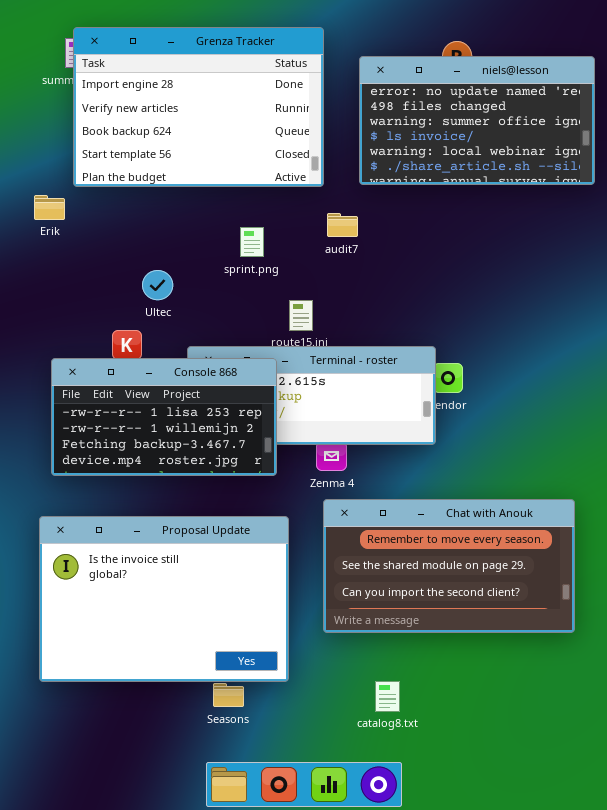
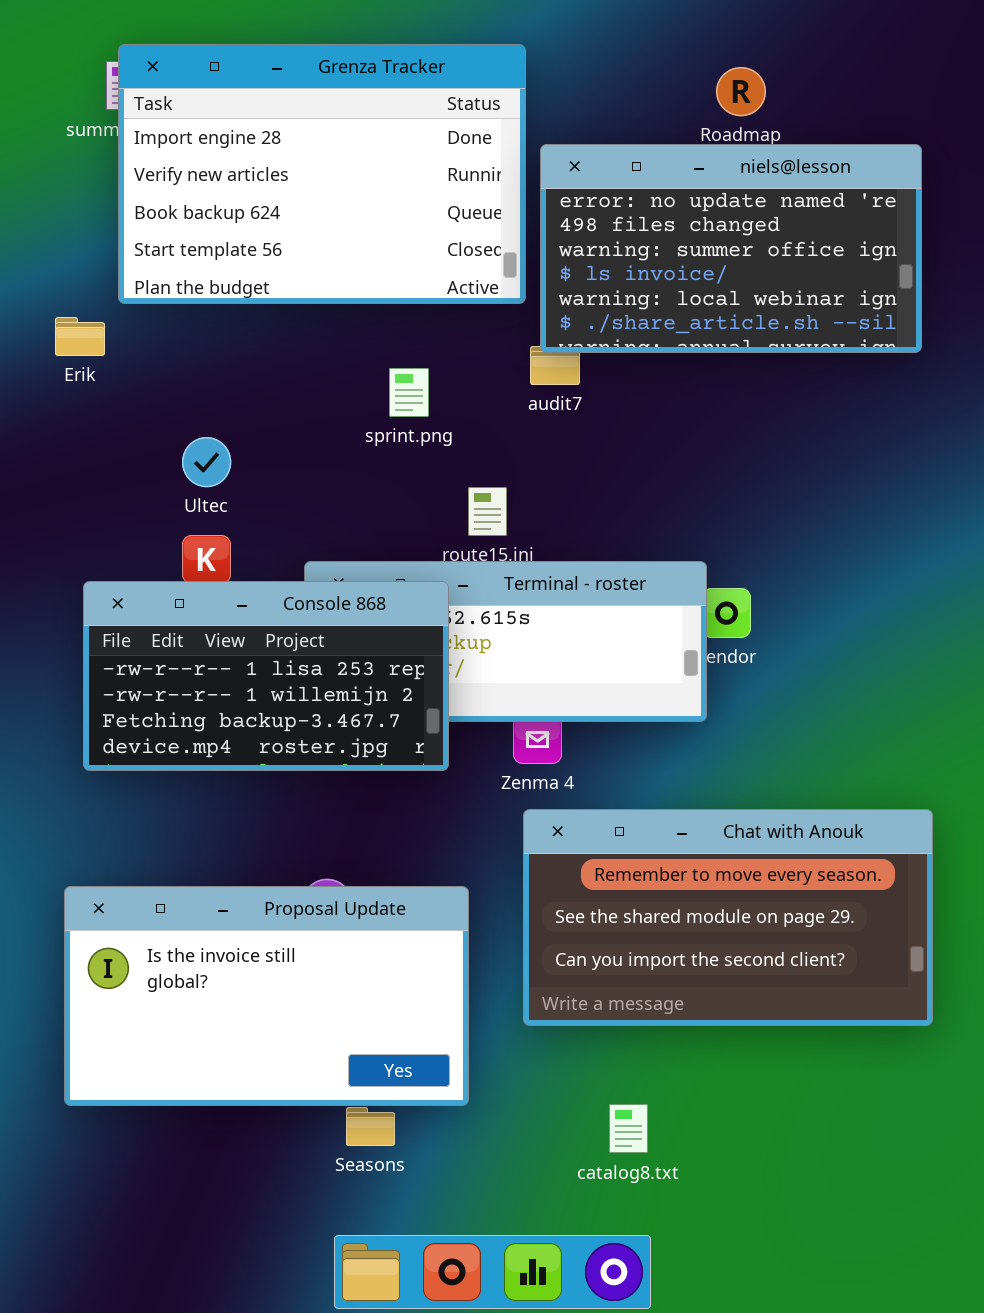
niels@lesson: [359,56,595,185] -> [540,144,922,353], moved
Ultec: [142,270,173,300] -> [182,437,231,487], moved
Proposal Update: [39,516,289,682] -> [64,886,469,1106], resized

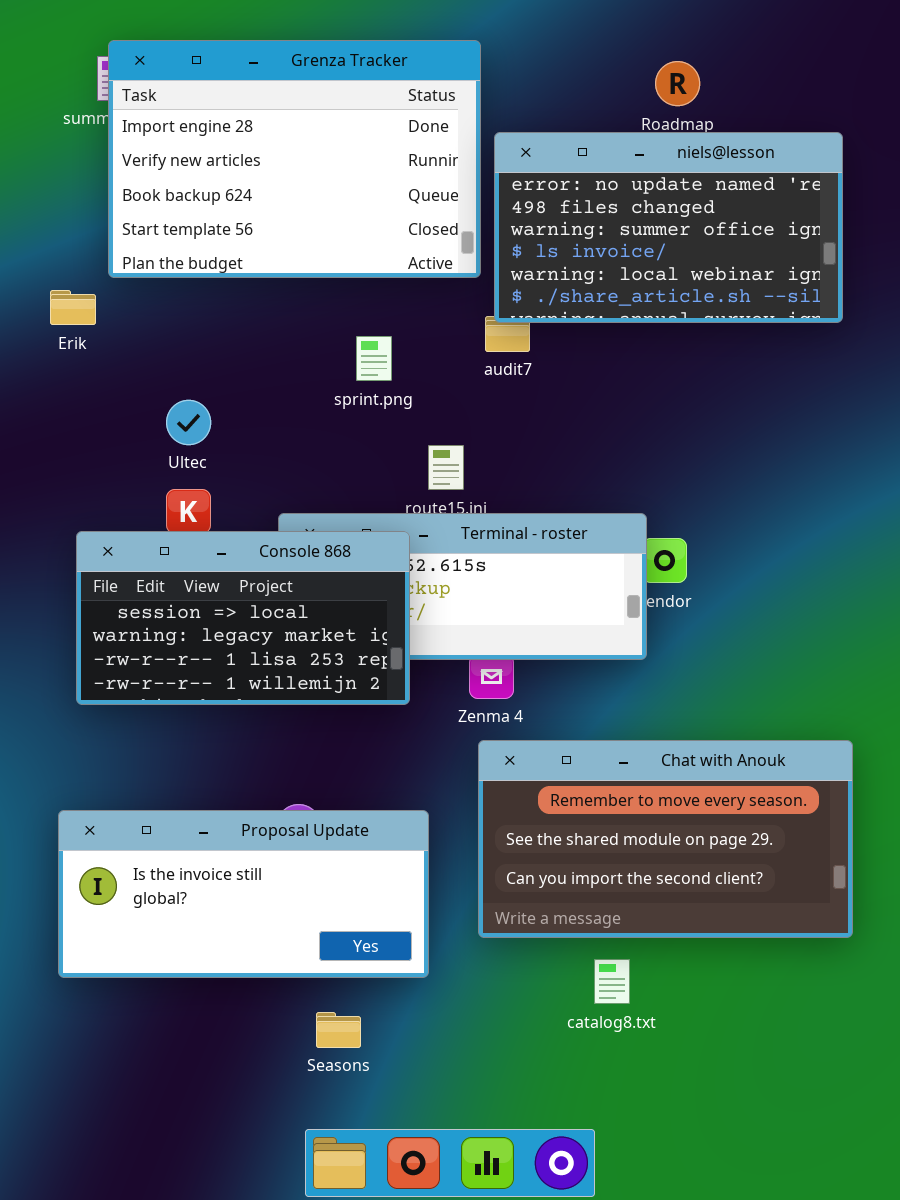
Console 868: [83,581,449,771] -> [76,531,410,705], scrolled up 2 rows
Proposal Update: [64,886,469,1106] -> [58,810,429,978], resized
catalog8.txt: [609,1104,648,1153] -> [594,959,630,1004], moved

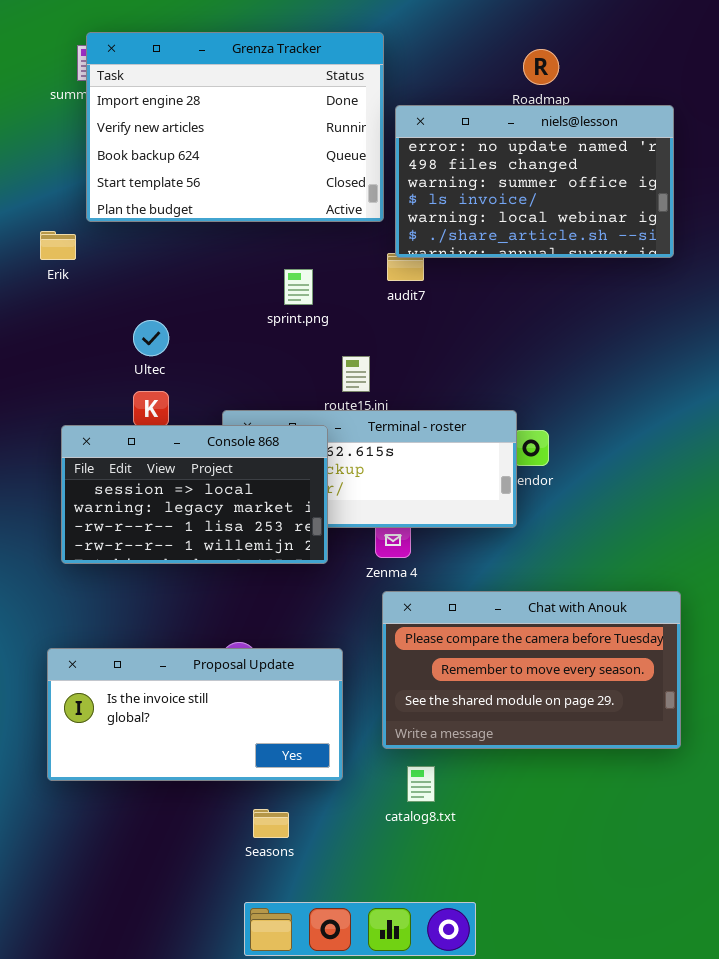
Chat with Anouk: [478,740,853,938] -> [382,591,681,749], scrolled up 1 row
catalog8.txt: [594,959,630,1004] -> [407,766,435,802], moved

